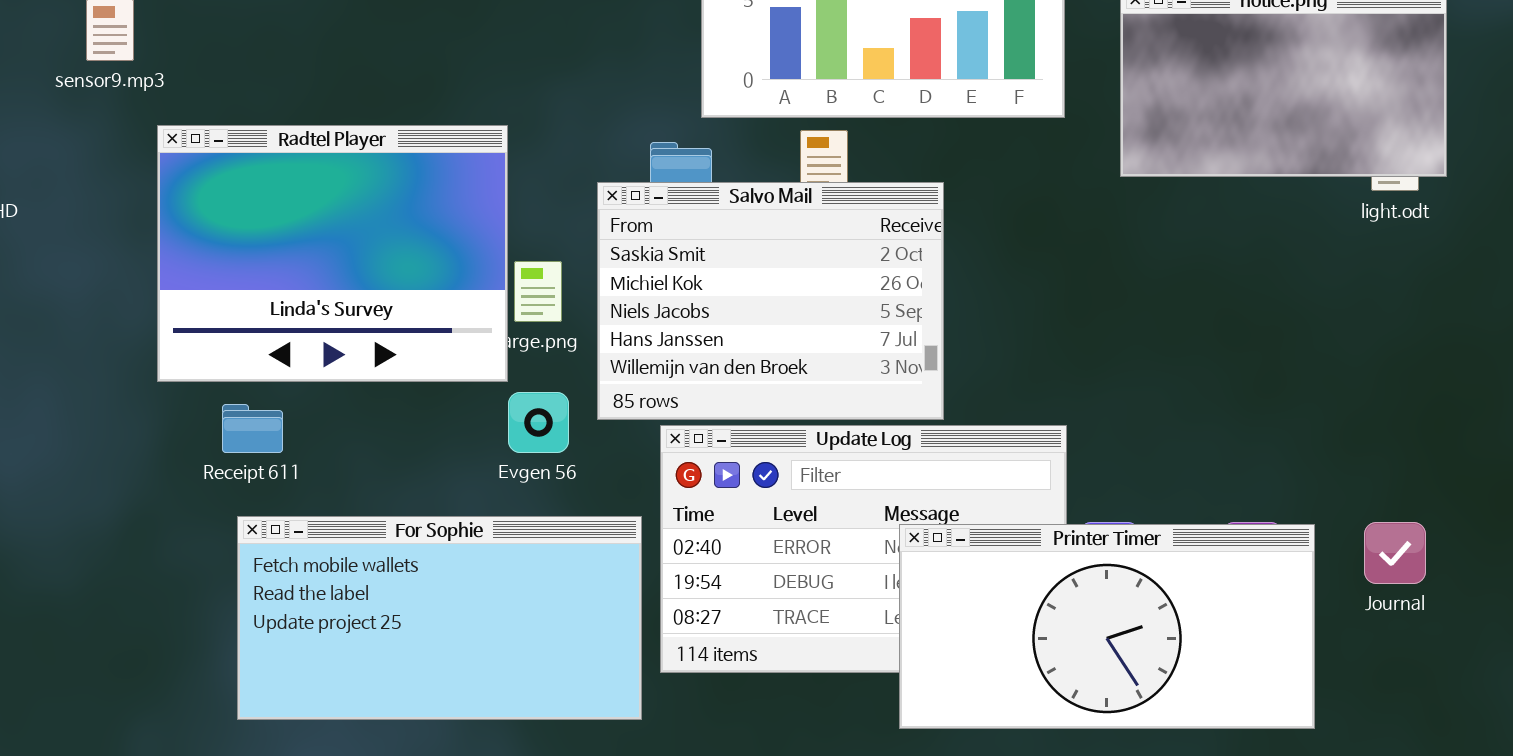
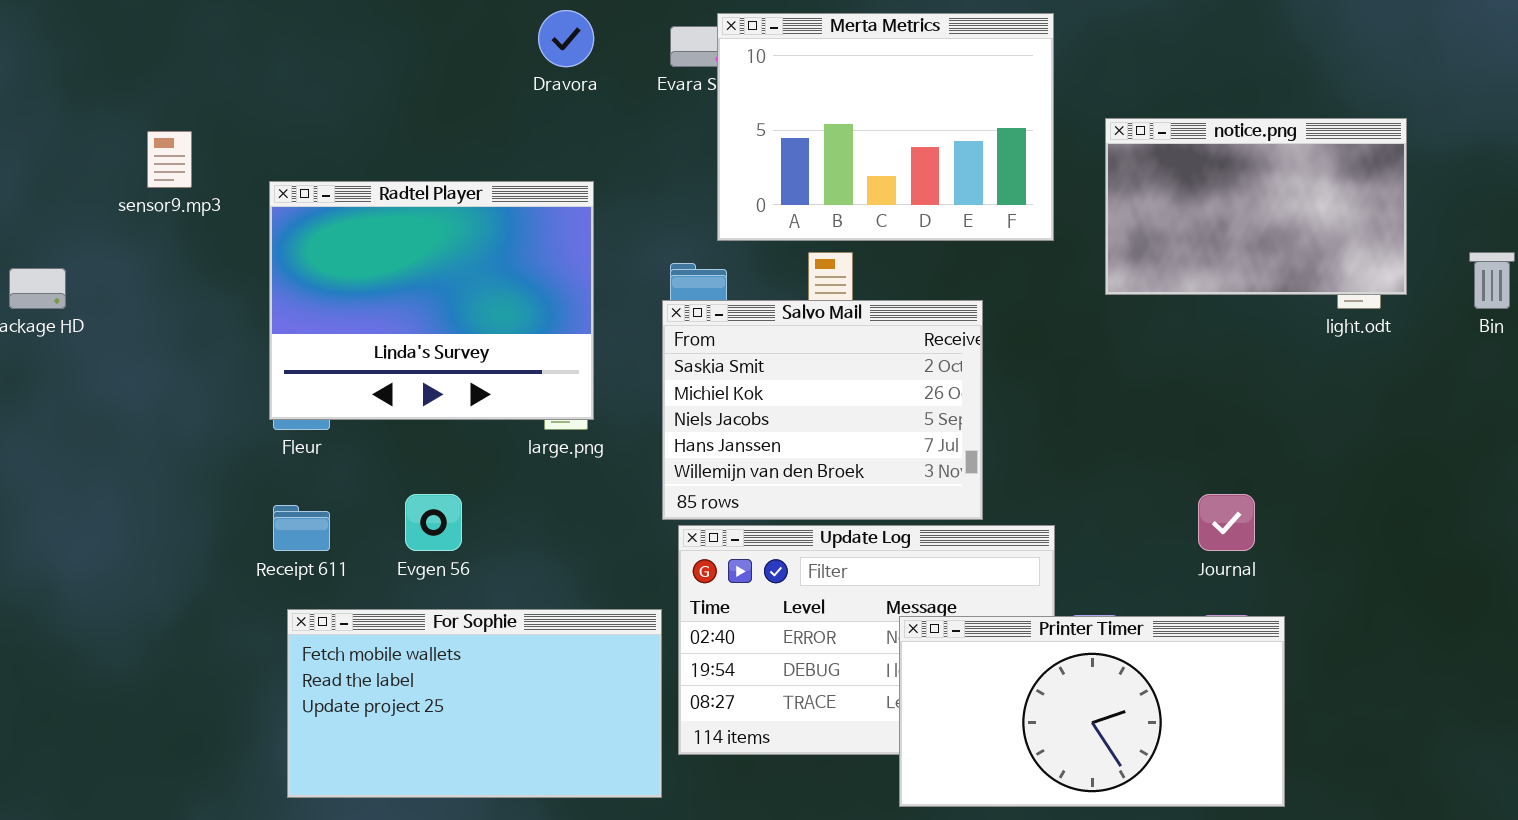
Radtel Player: [157,125,508,382] -> [269,181,594,420], moved
Salvo Mail: [597,182,944,420] -> [662,300,983,520], moved
Evgen 56: [508,392,569,453] -> [405,494,462,551], moved
Journal: [1364,522,1426,584] -> [1198,494,1255,551], moved

